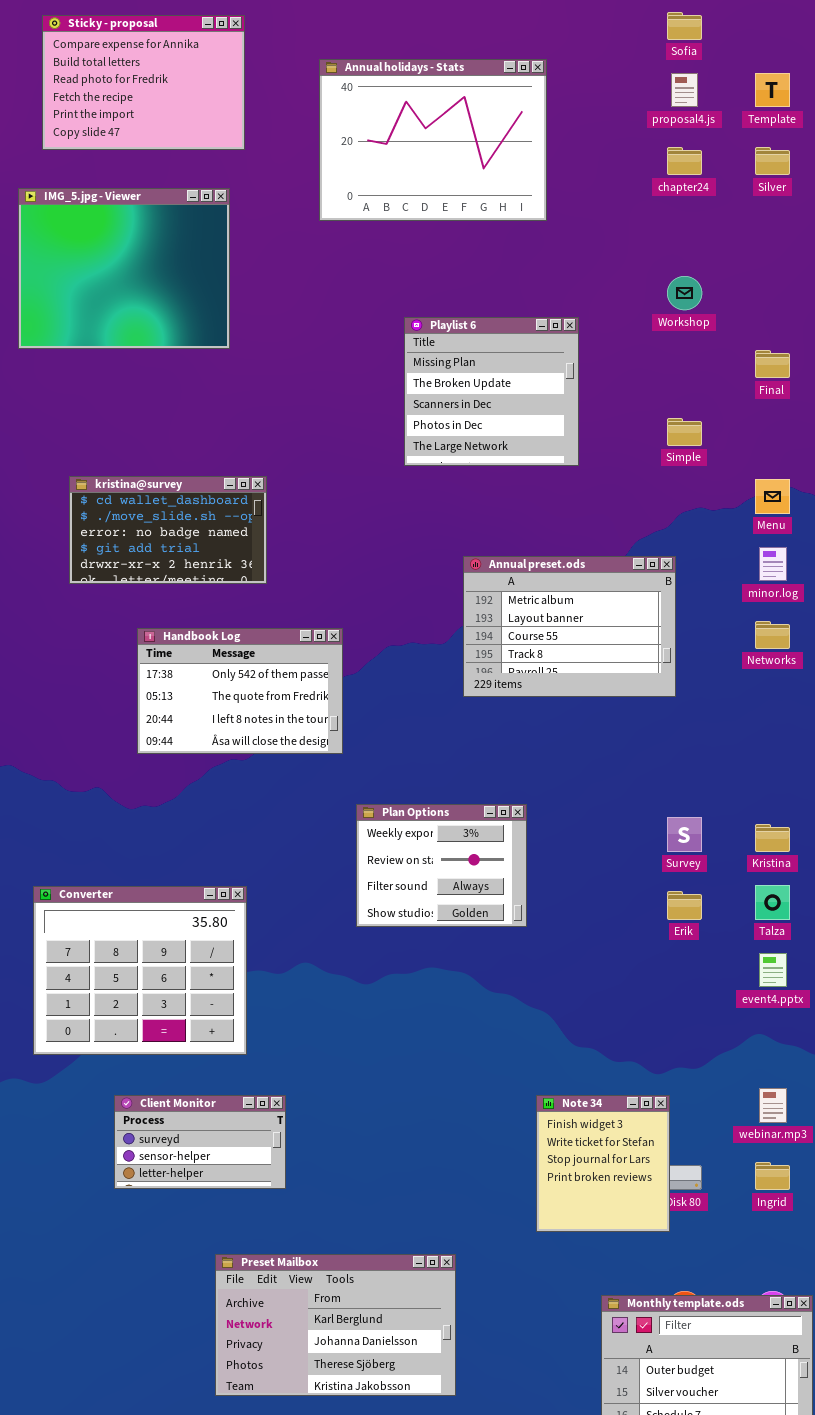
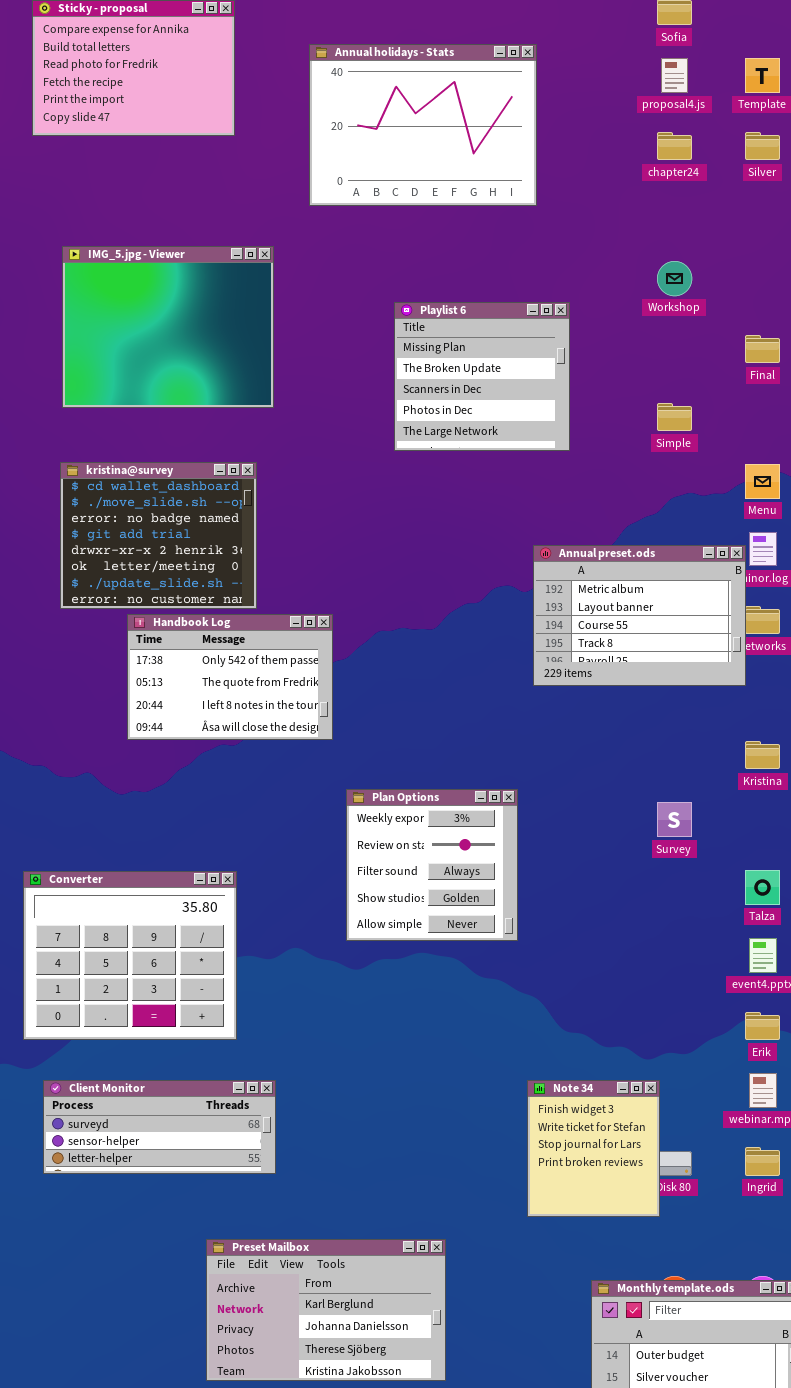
IMG_5.jpg - Viewer: [18,188,230,349] -> [62,246,274,408], moved
kristina@survey: [69,476,267,584] -> [60,462,257,609], resized
Annual preset.ods: [463,556,676,697] -> [533,545,746,686], moved
Plan Options: [356,804,527,927] -> [346,789,518,941], resized
Kristina: [755,824,790,852] -> [745,741,780,769], moved
Erik: [667,891,702,920] -> [745,1012,780,1040], moved
Client Monitor: [114,1095,286,1189] -> [43,1080,276,1174], resized

